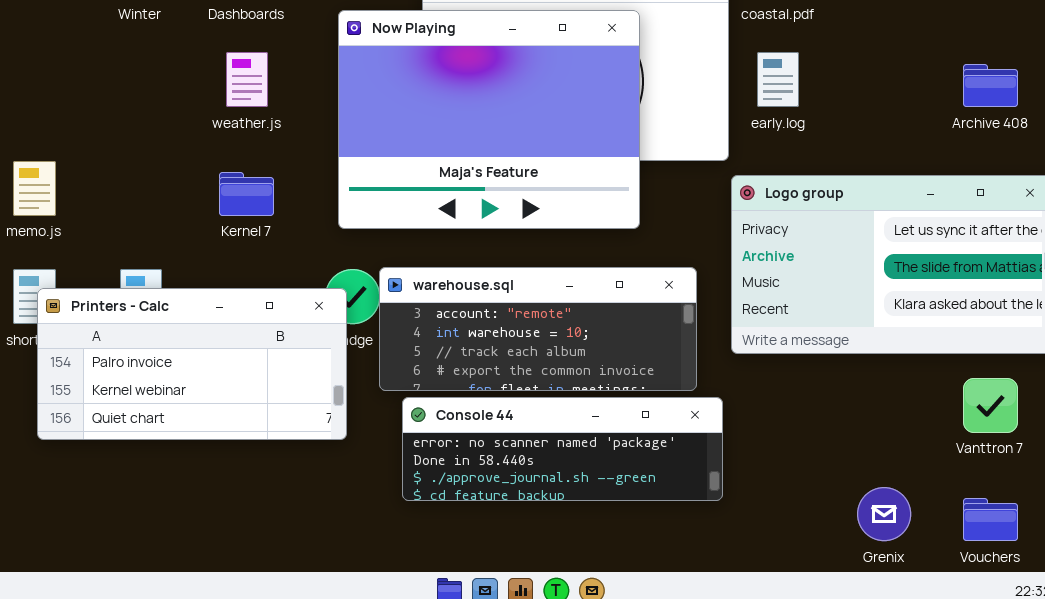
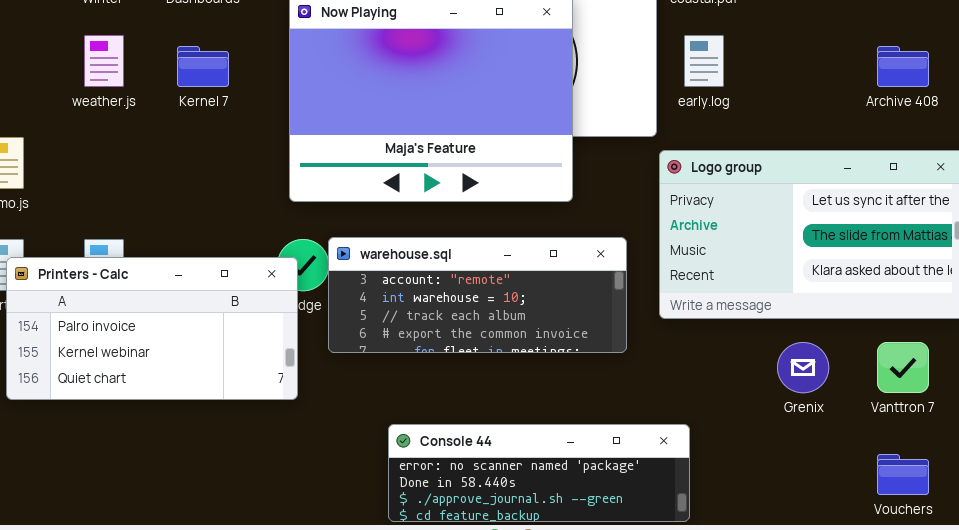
weather.js: [226,52,268,107] -> [84,35,124,87], moved
Kernel 7: [219,172,274,216] -> [177,46,229,87], moved
Console 44: [402,397,723,501] -> [388,424,690,522], moved
Grenix: [857,487,911,541] -> [777,342,829,393], moved

